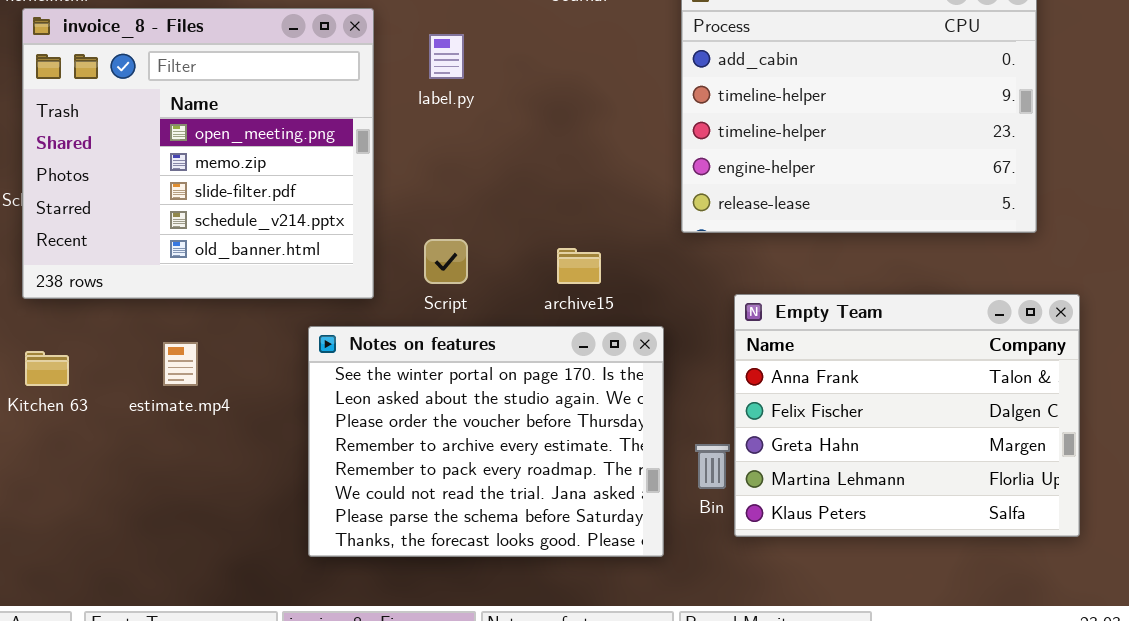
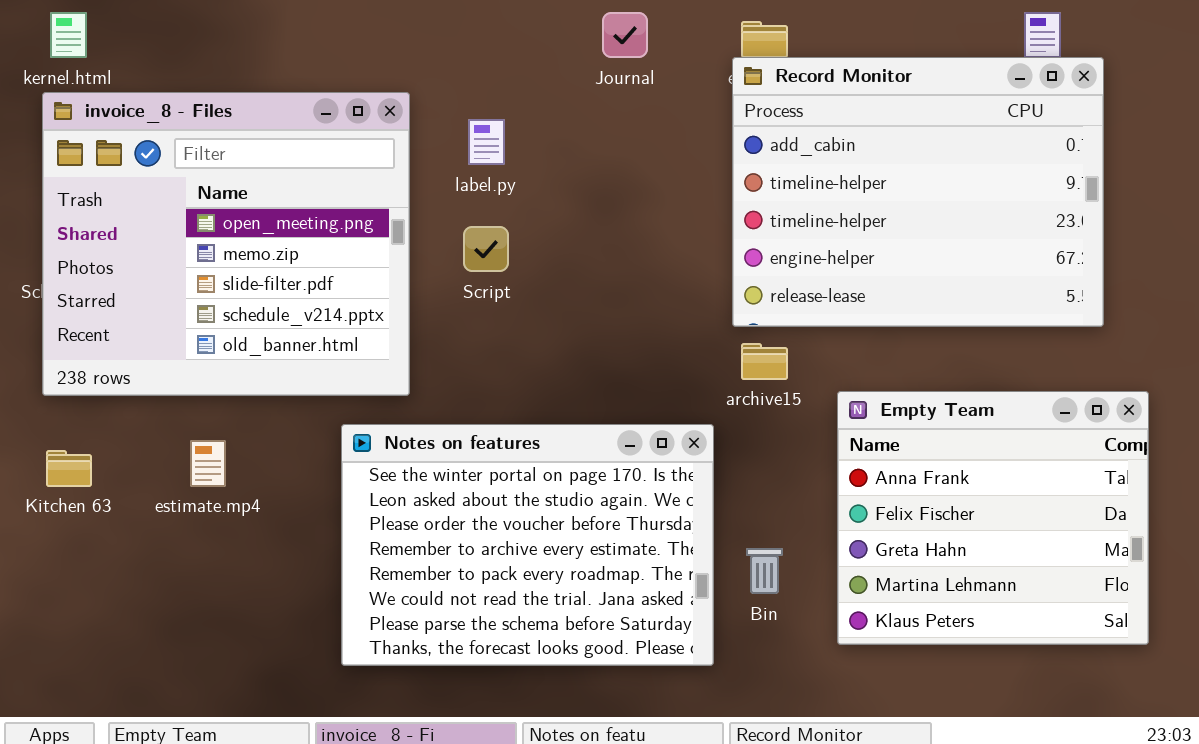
Script: [424,239,468,284] -> [463,226,509,272], moved
archive15: [557,248,601,284] -> [741,343,788,380], moved
Empty Team: [734,294,1080,537] -> [837,391,1149,645], resized

